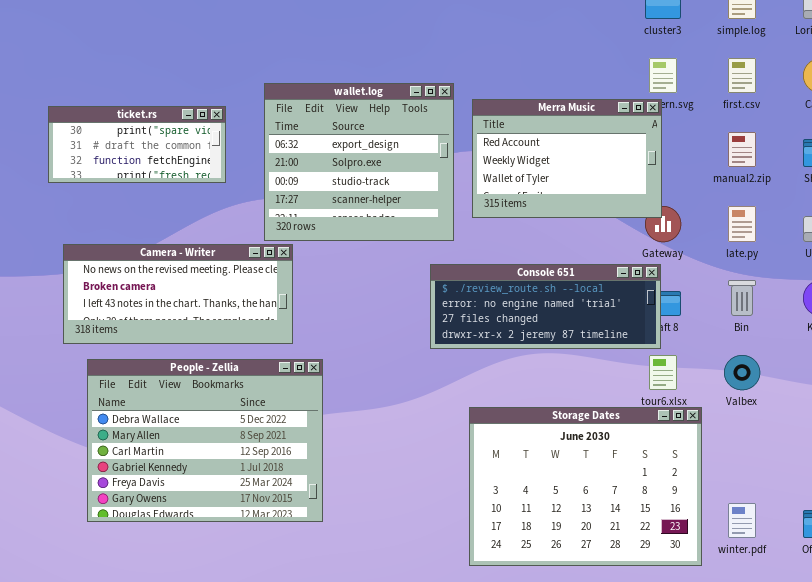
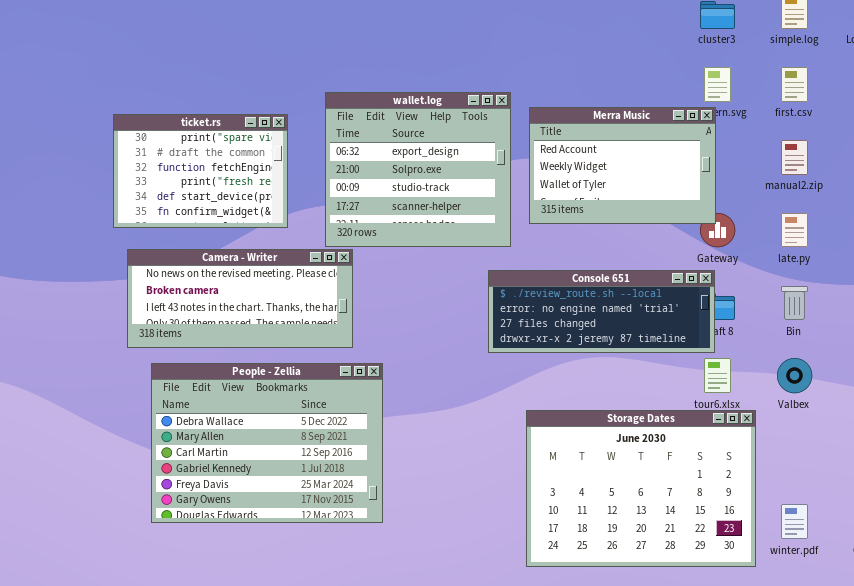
ticket.rs: [48,106,226,183] -> [113,114,288,228], resized

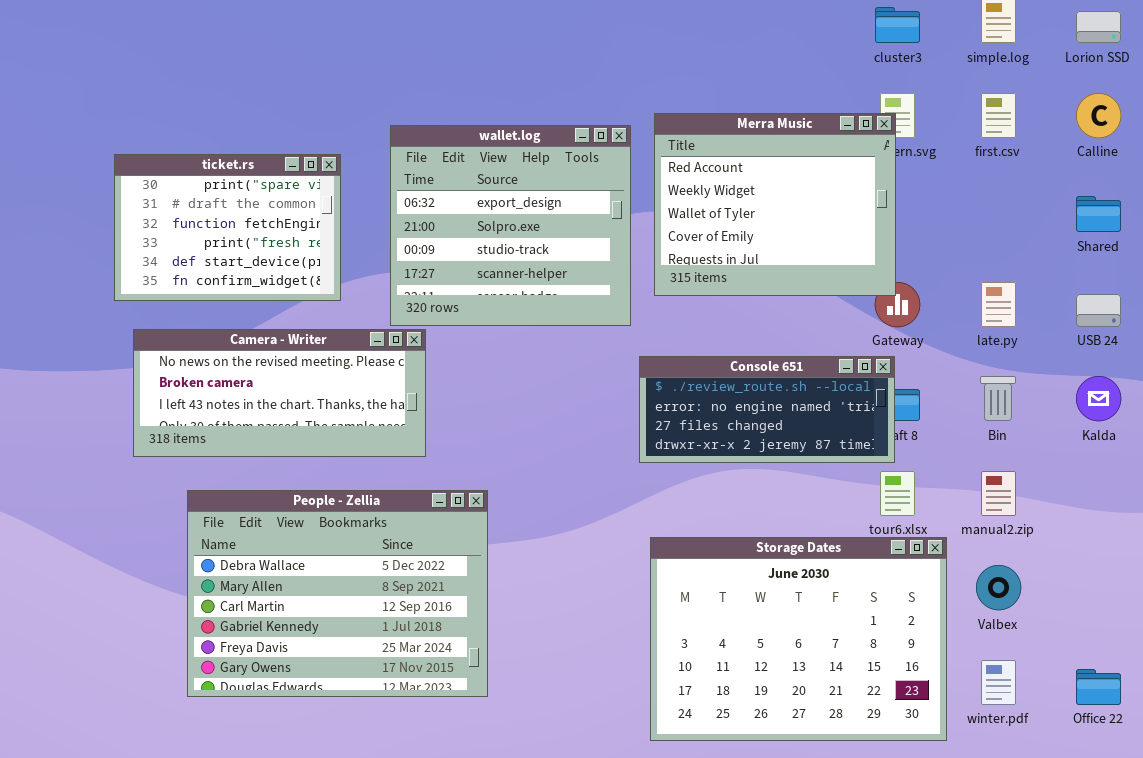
Merra Music: [529,107,716,224] -> [654,113,896,296], resized
manual2.zip: [781,140,808,175] -> [981,471,1016,516], moved
Console 651: [488,270,715,353] -> [639,356,895,463], resized
Valbex: [777,358,812,393] -> [976,565,1021,610], moved
People - Zellia: [151,363,383,523] -> [187,490,488,697], moved

